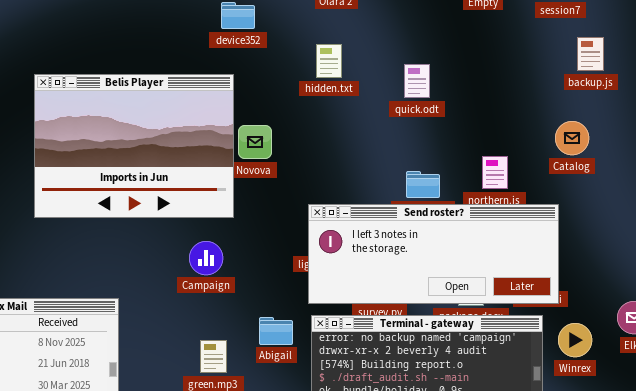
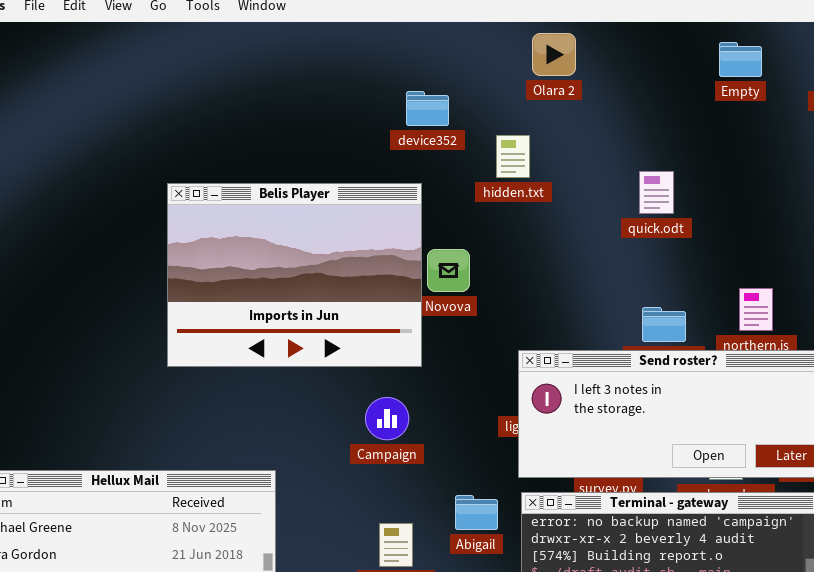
hidden.txt: [316,44,342,78] -> [496,135,530,178], moved

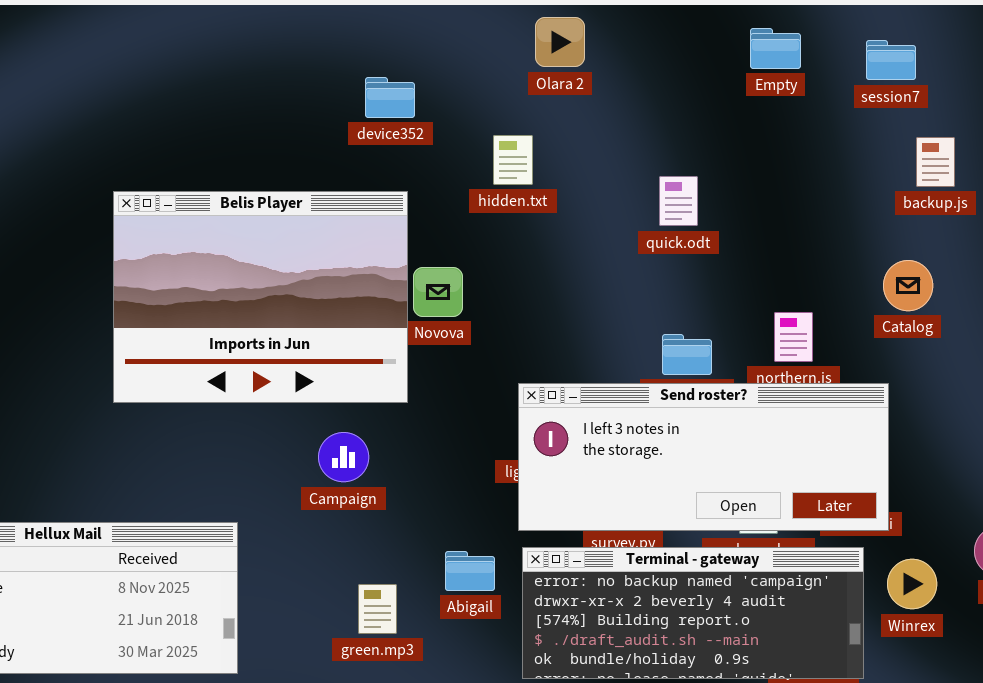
device352: [406,91,449,126] -> [365,77,415,118], moved
Campaign: [365,397,409,440] -> [318,432,369,482], moved

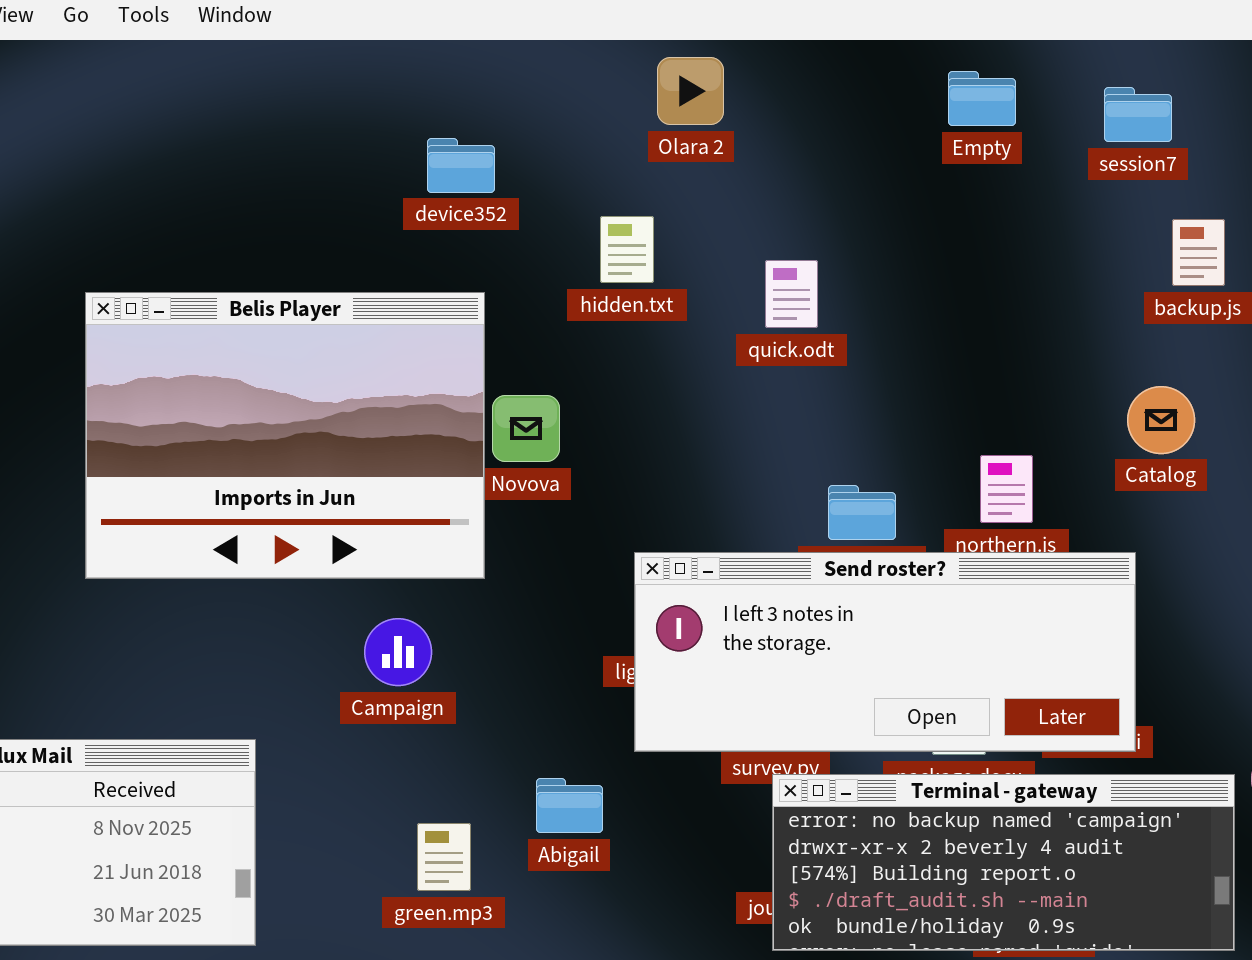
quick.odt: [659,176,698,226] -> [765,260,818,328], moved
Terminal - gateway: [522,547,864,679] -> [772,774,1235,951], moved

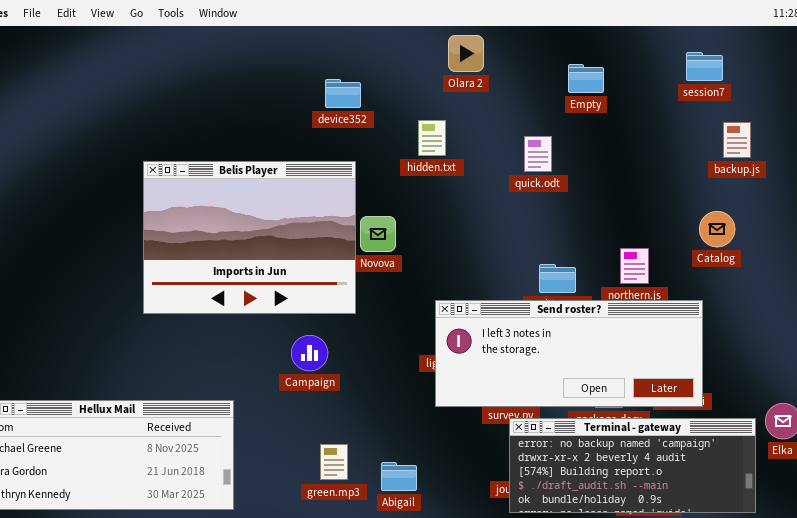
Empty: [948,71,1016,126] -> [568,64,604,93], moved
quick.odt: [765,260,818,328] -> [524,136,552,172], moved
Abigail: [536,778,603,833] -> [381,462,417,491], moved

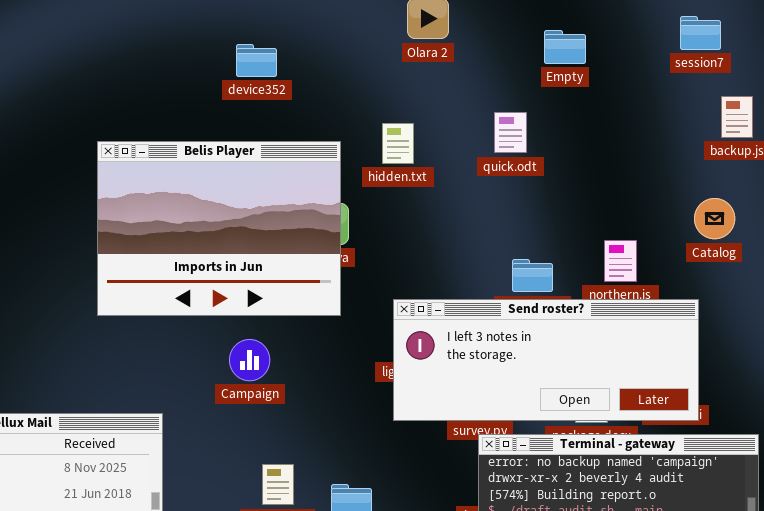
device352: [325,79,361,108] -> [236,44,277,77], moved
hidden.txt: [418,120,446,156] -> [382,123,414,164], moved
Belis Player: [143,161,356,314] -> [97,141,341,316], moved

